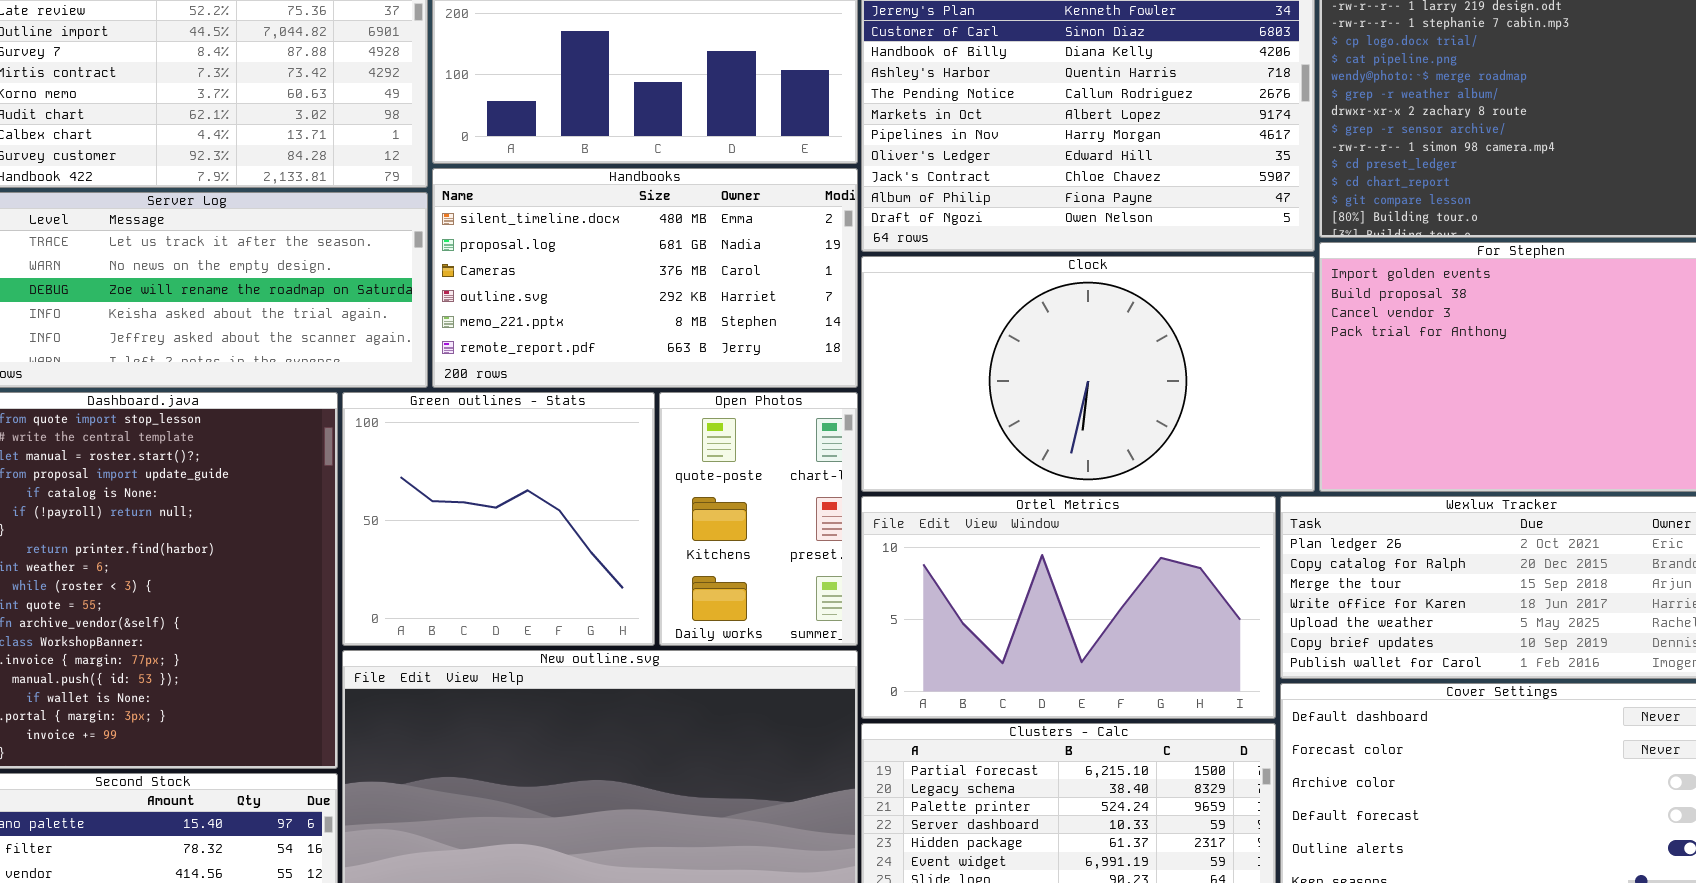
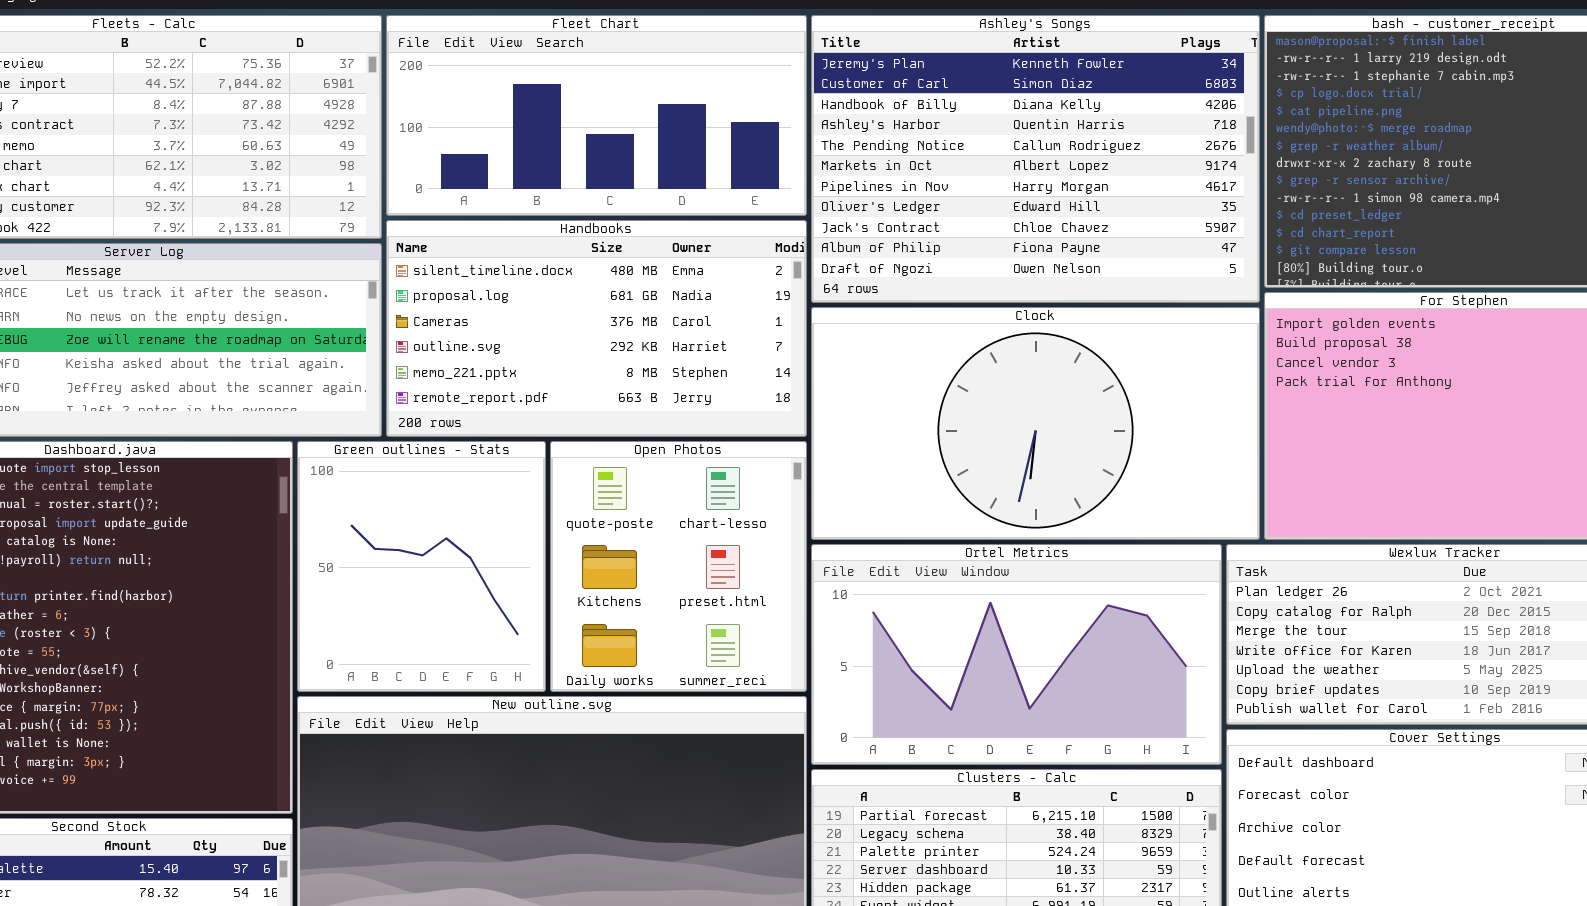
Green outlines - Stats: [342,392,655,646] -> [297,441,546,692], resized
Open Photos: [659,392,858,646] -> [550,441,807,692], resized

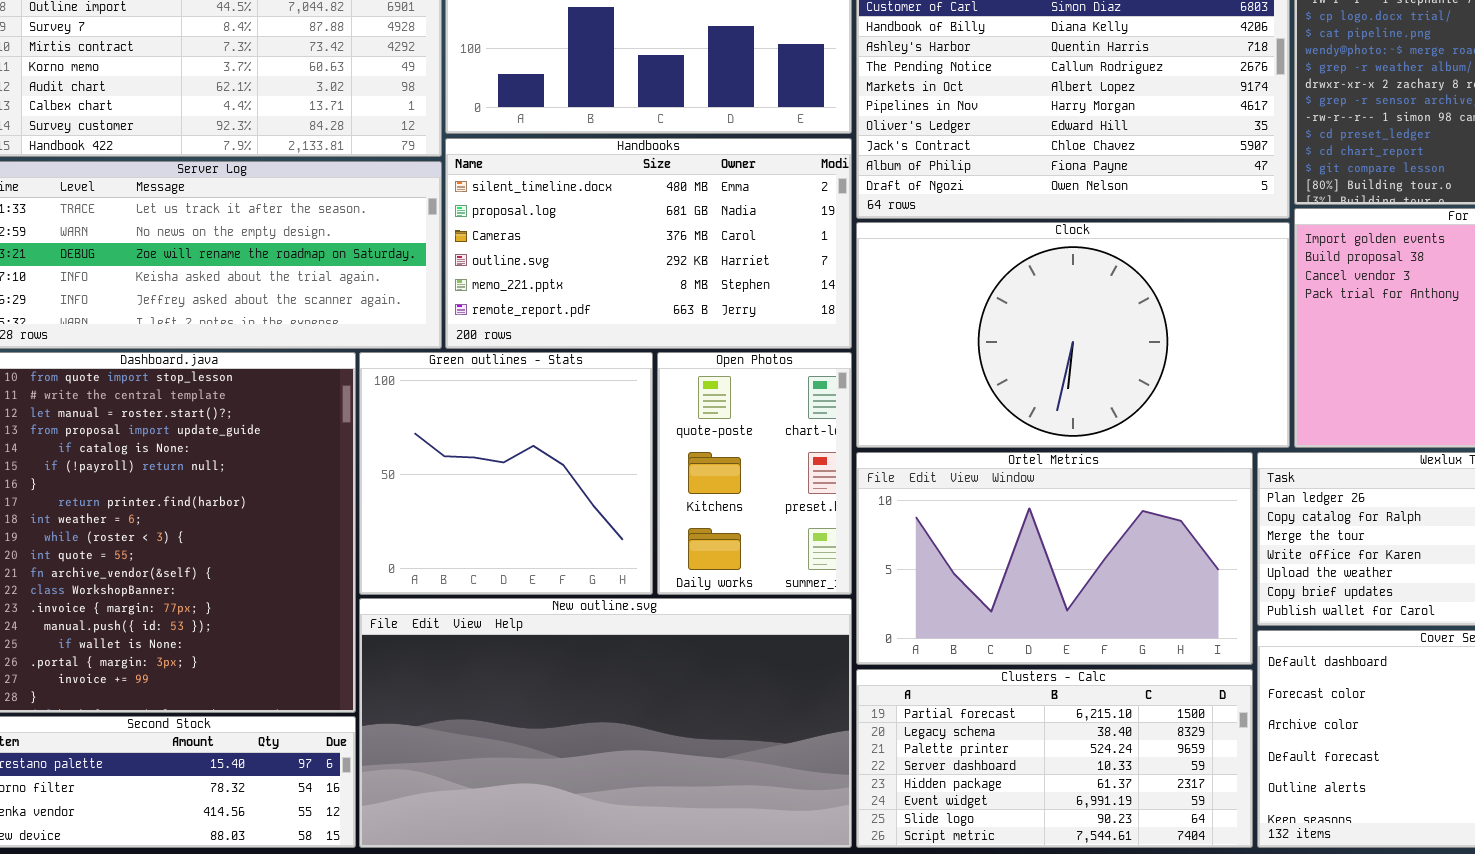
Green outlines - Stats: [297,441,546,692] -> [359,352,653,595], resized
Open Photos: [550,441,807,692] -> [657,352,852,595], resized

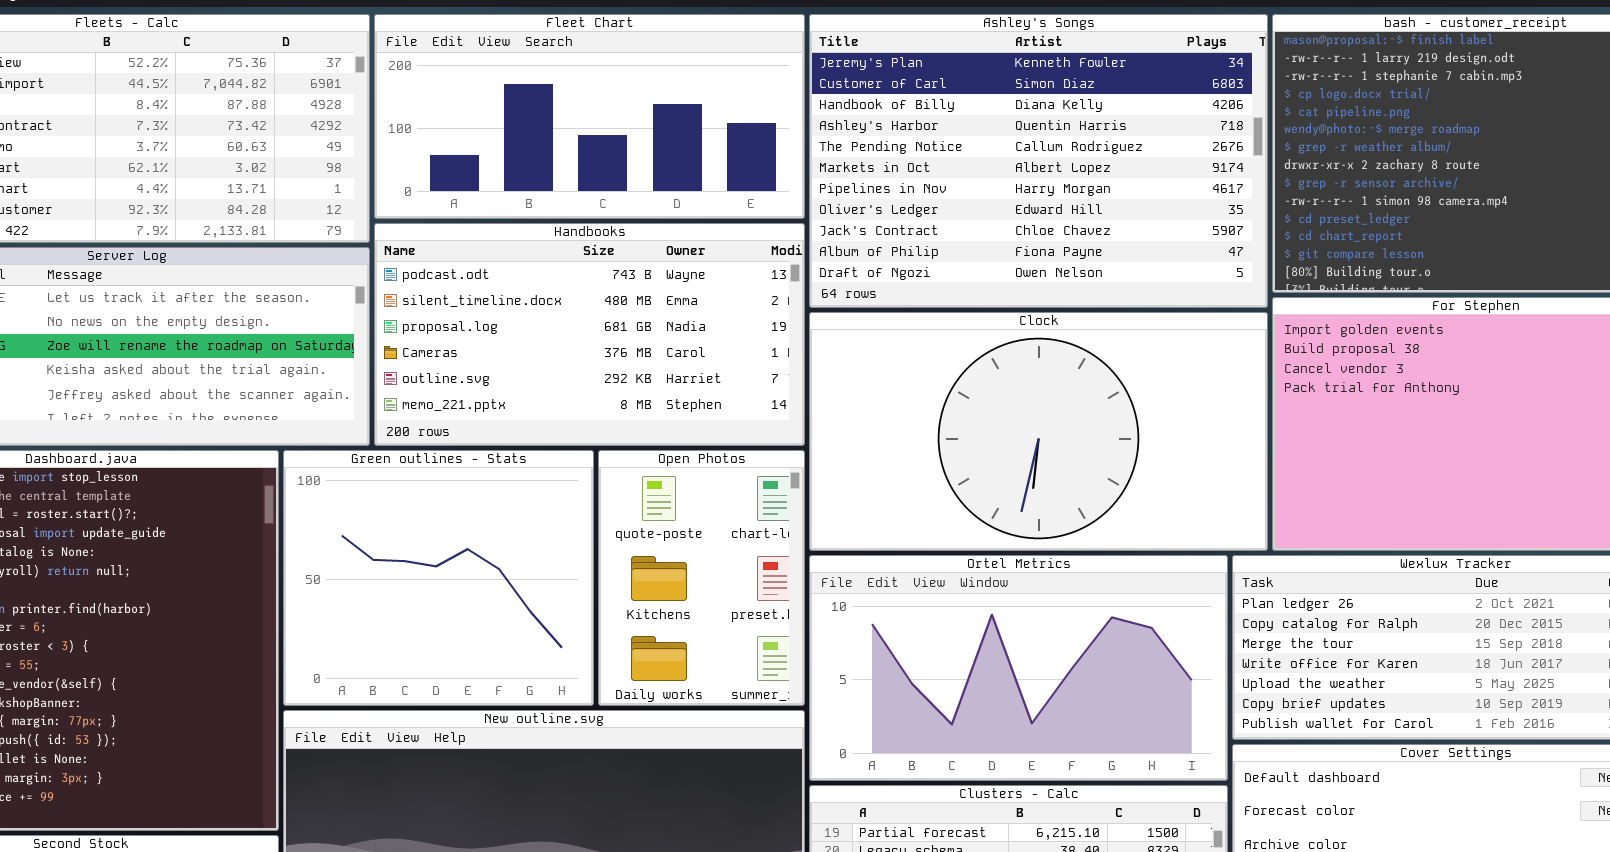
Handbooks: [445,138,852,349] -> [374,223,805,446], scrolled up 1 row

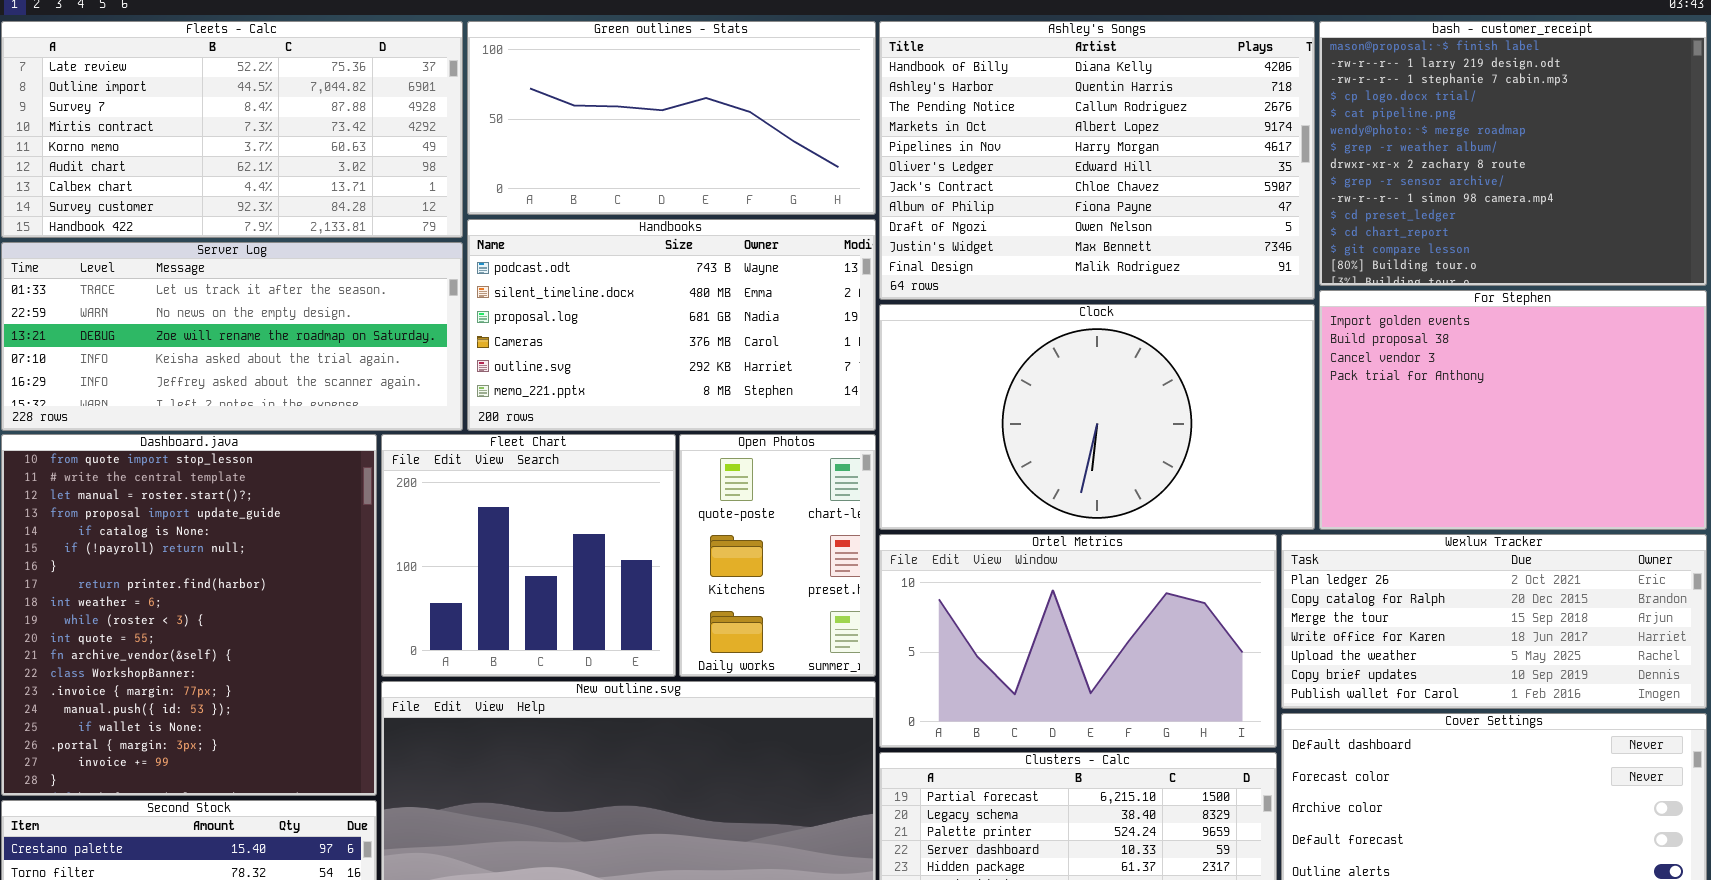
Fleet Chart: [374,14,805,219] -> [381,434,676,677], moved, resized
Ashley's Songs: [809,14,1268,308] -> [879,21,1315,300], scrolled down 2 rows
Green outlines - Stats: [283,450,594,706] -> [467,21,876,215], moved, resized

